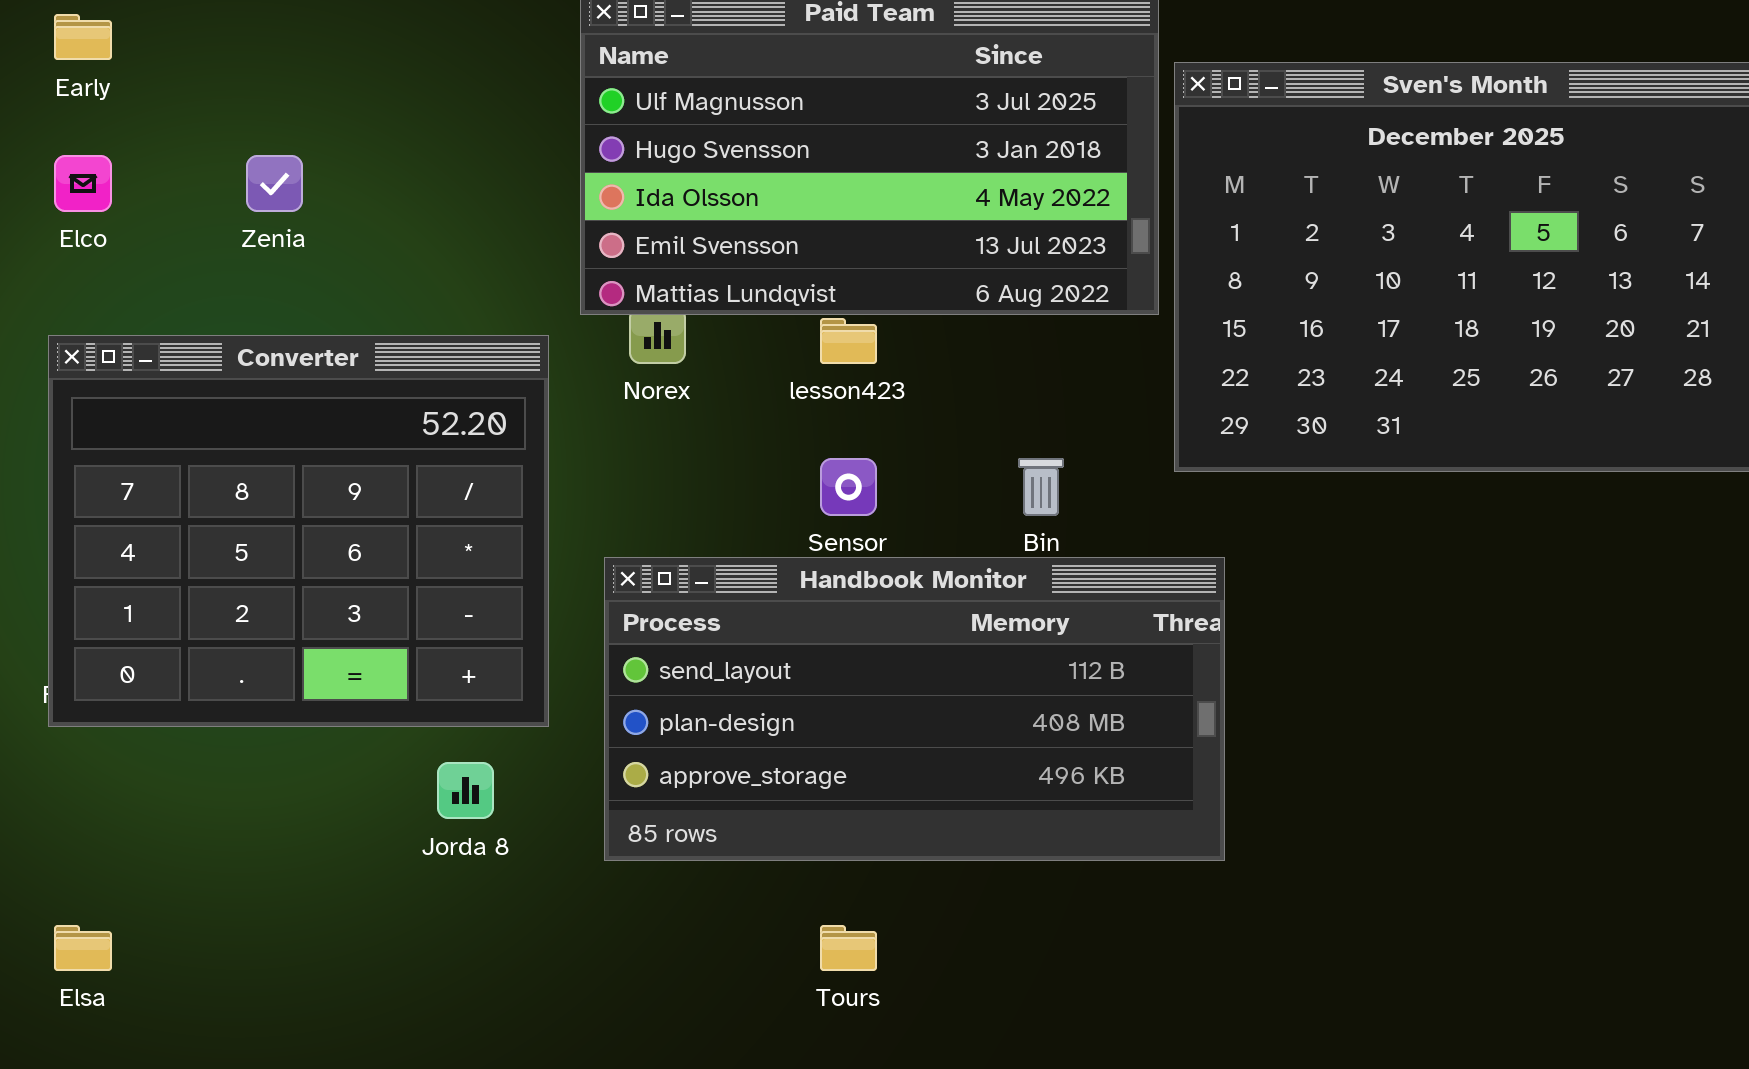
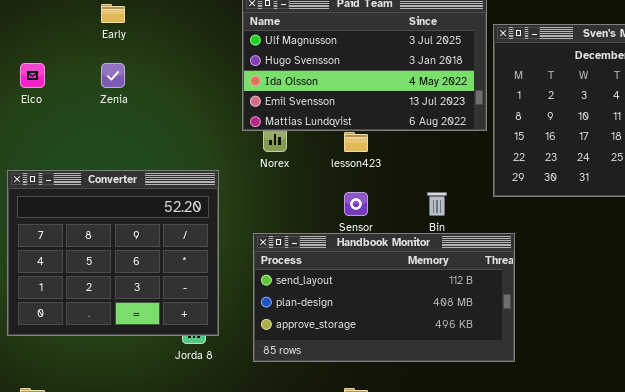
Early: [54,14,112,60] -> [101,4,125,23], moved
Converter: [48,335,549,727] -> [7,170,219,336], moved

